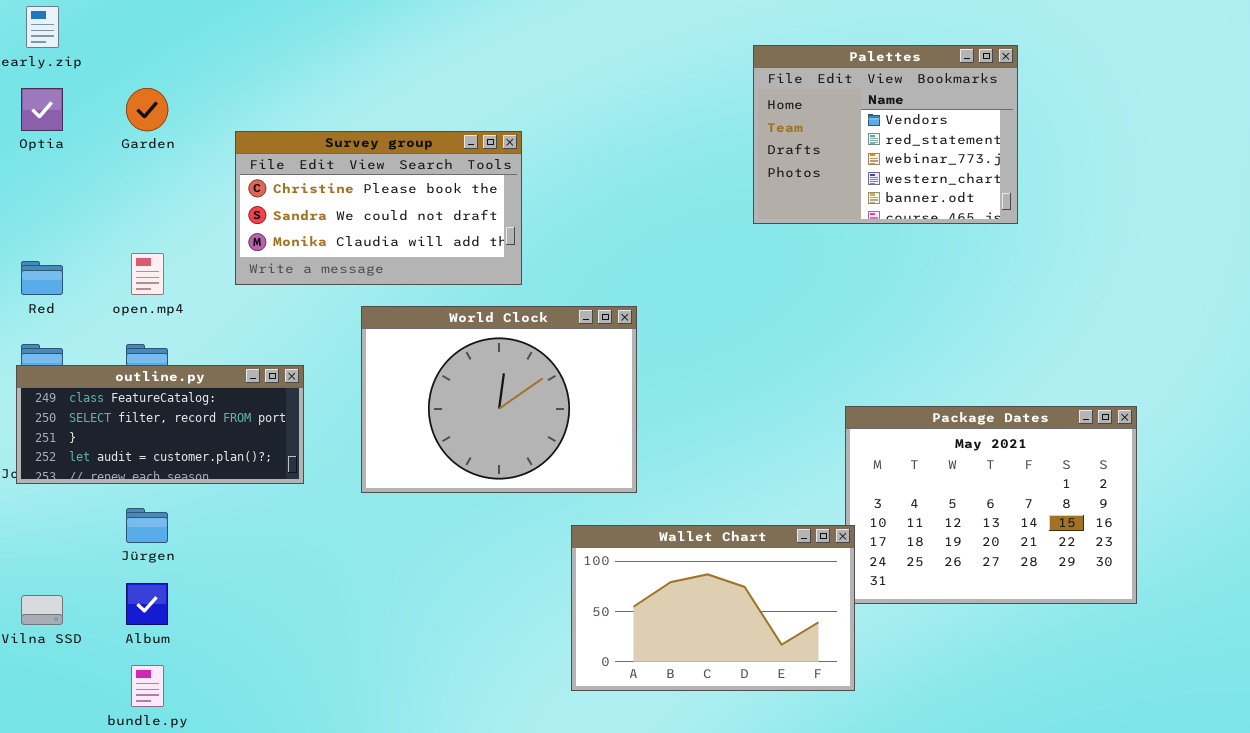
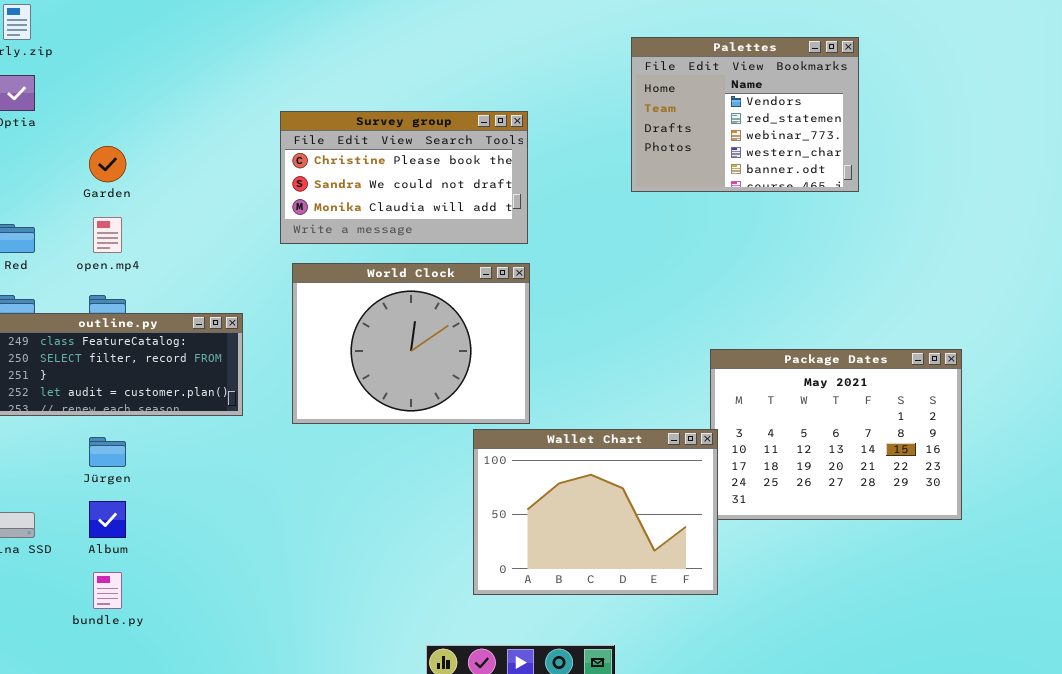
Garden: [126,88,168,131] -> [89,146,126,182], moved
Survey group: [235,131,522,285] -> [280,111,528,244], moved
Wallet Chart: [571,525,855,691] -> [473,429,718,595], resized

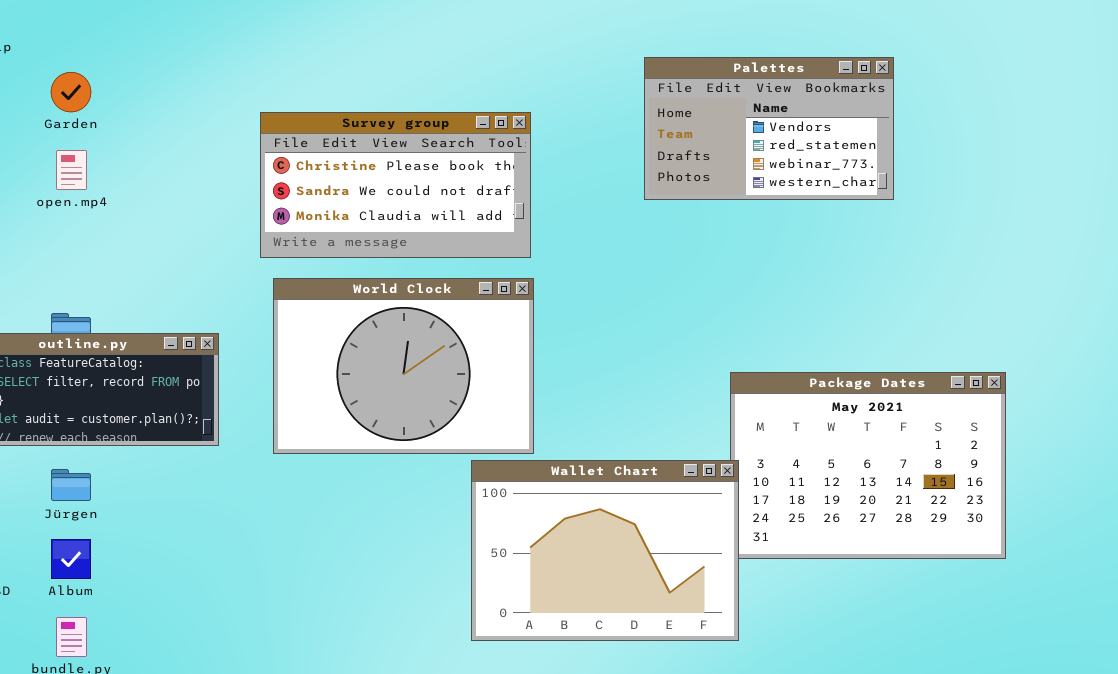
Palettes: [631,37,859,192] -> [644,57,894,200], resized
Garden: [89,146,126,182] -> [51,72,91,112], moved
open.mp4: [93,217,122,253] -> [56,150,87,190], moved

